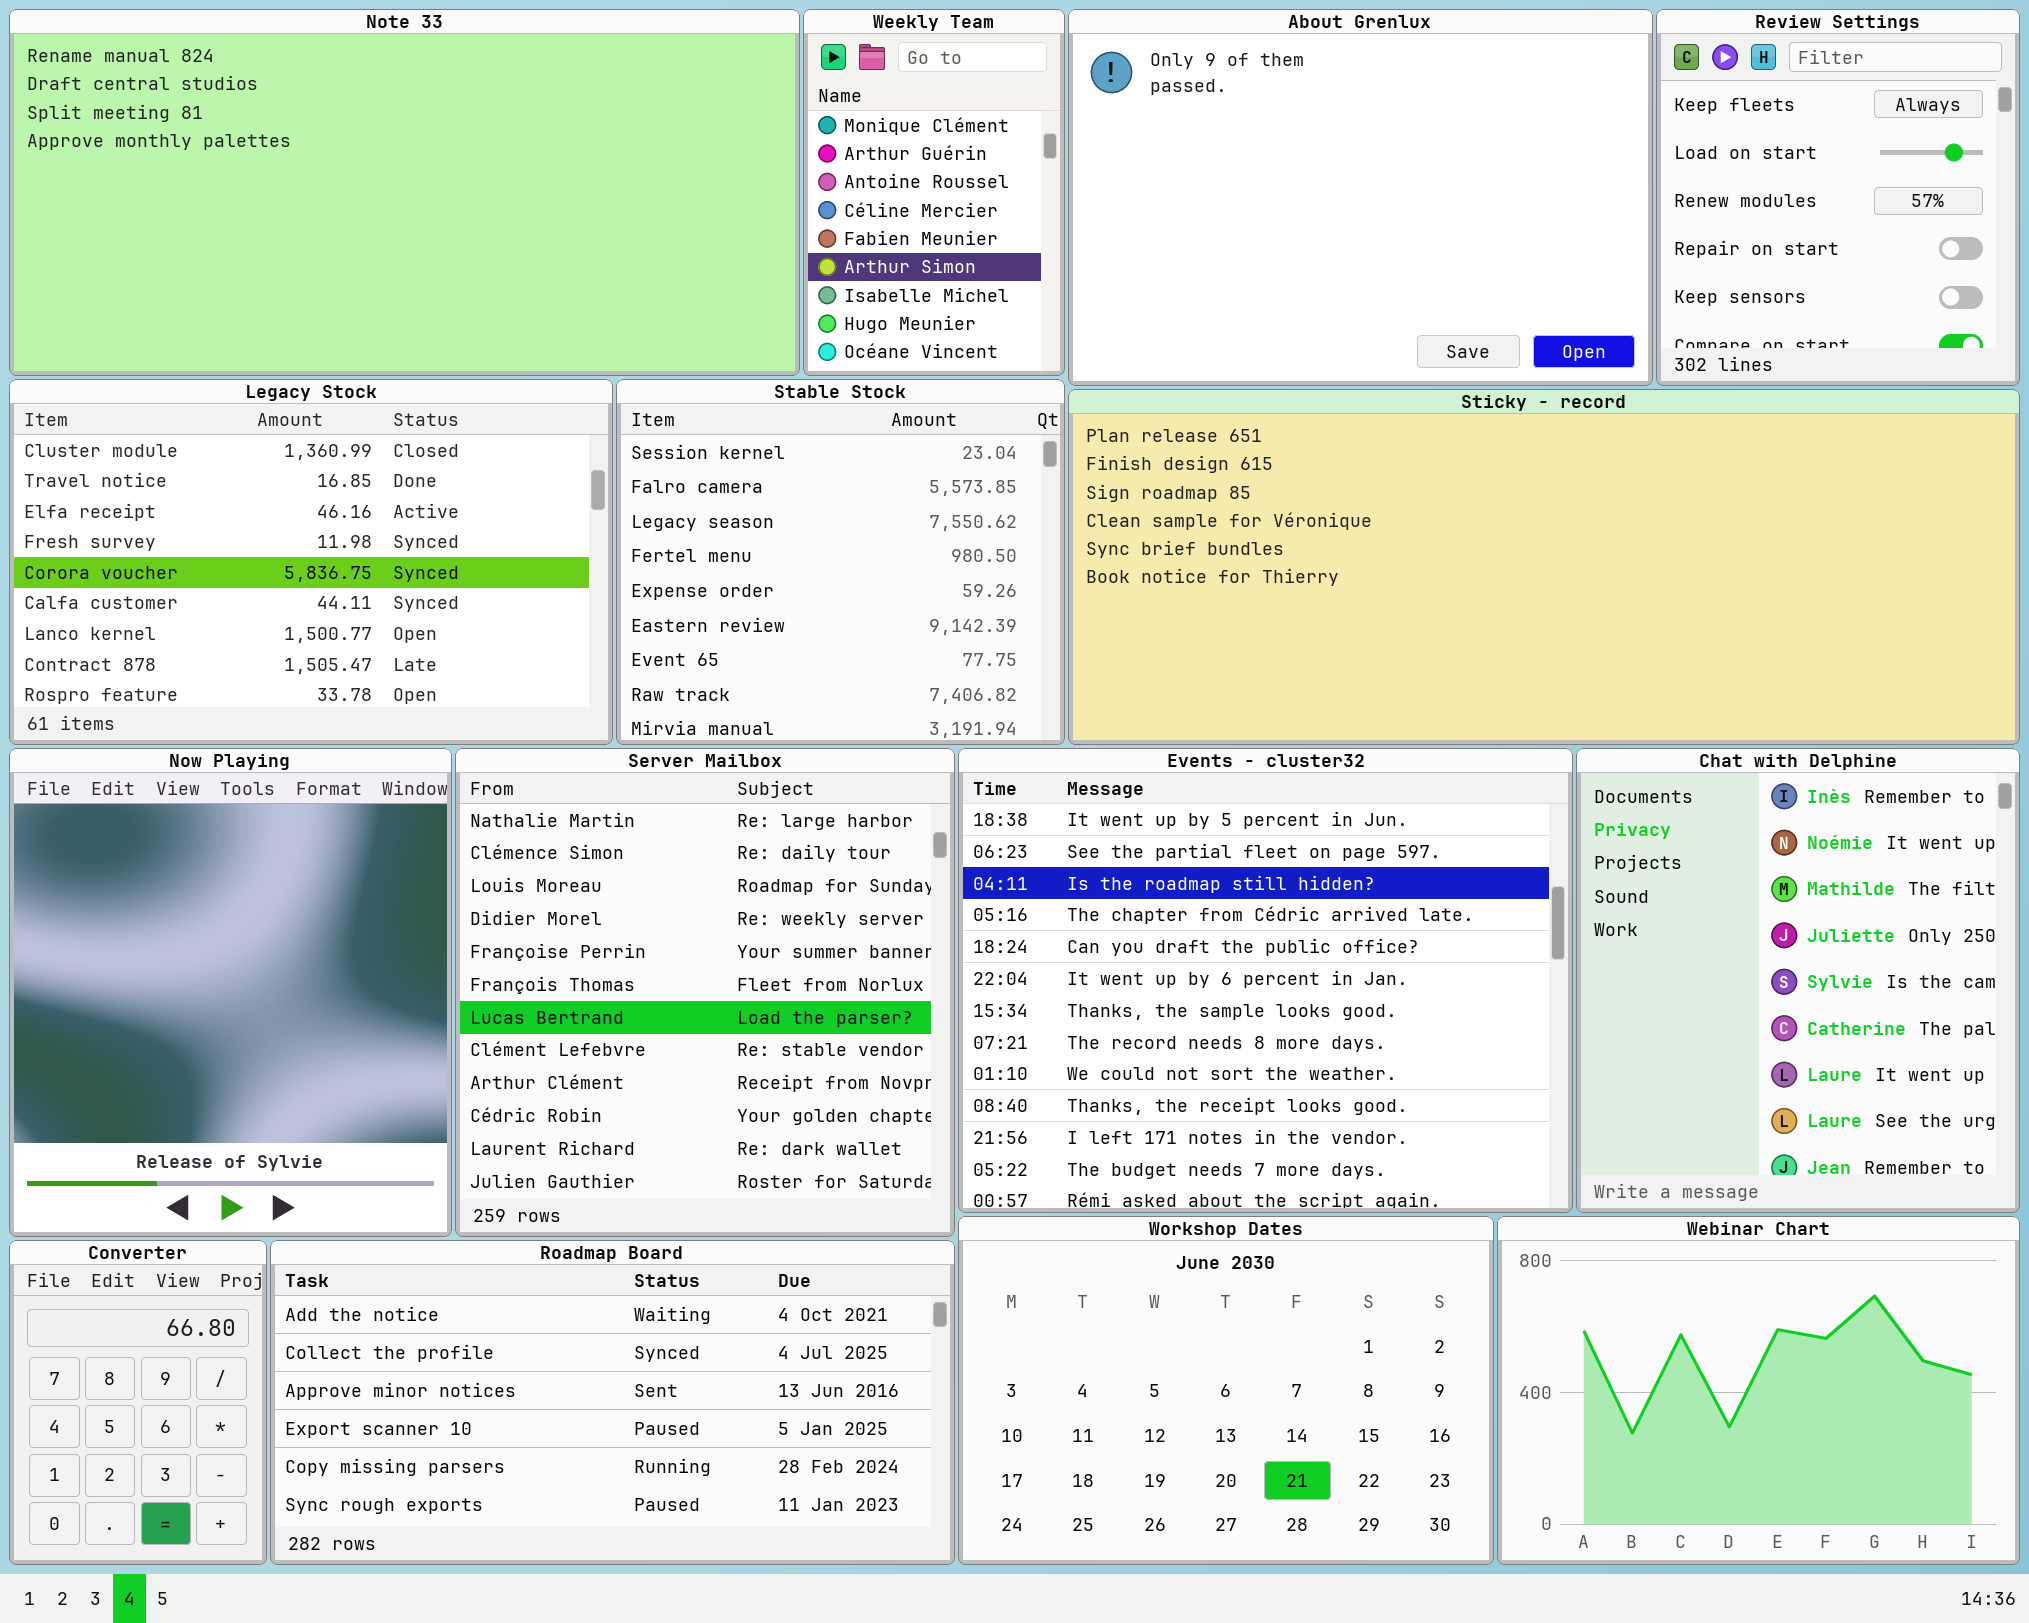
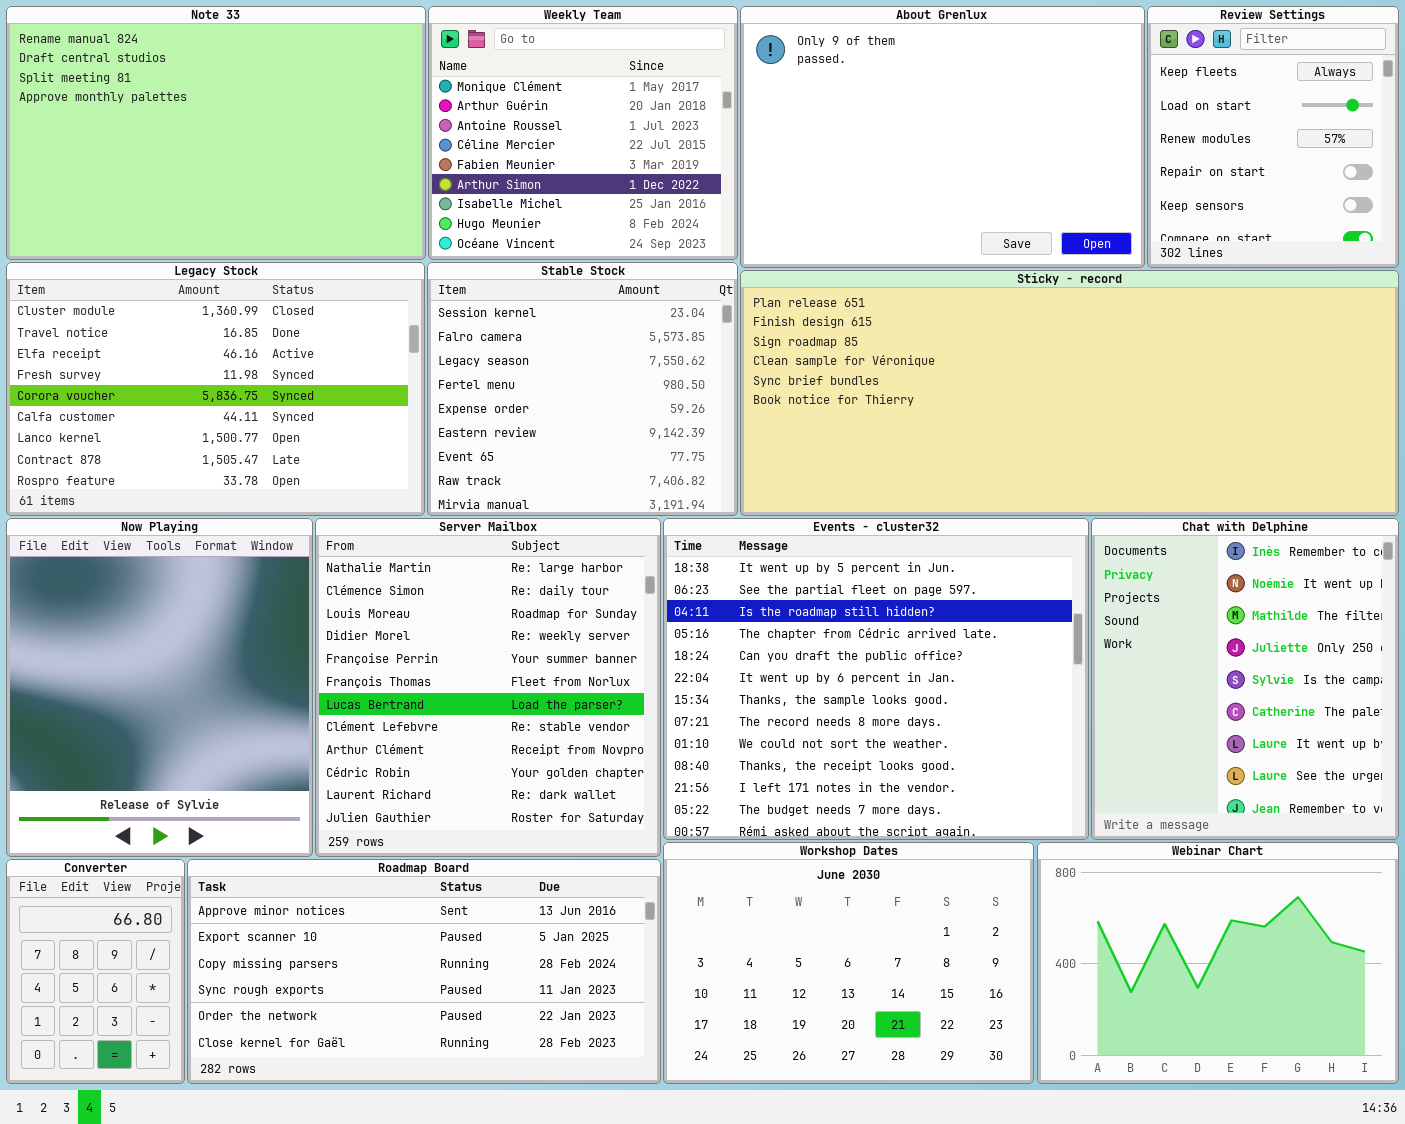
Note 33: [9,9,800,376] -> [6,6,426,260], resized
Weekly Team: [803,9,1065,376] -> [428,6,738,260], resized
Roadmap Board: [270,1240,955,1565] -> [187,859,661,1084], scrolled down 2 rows

